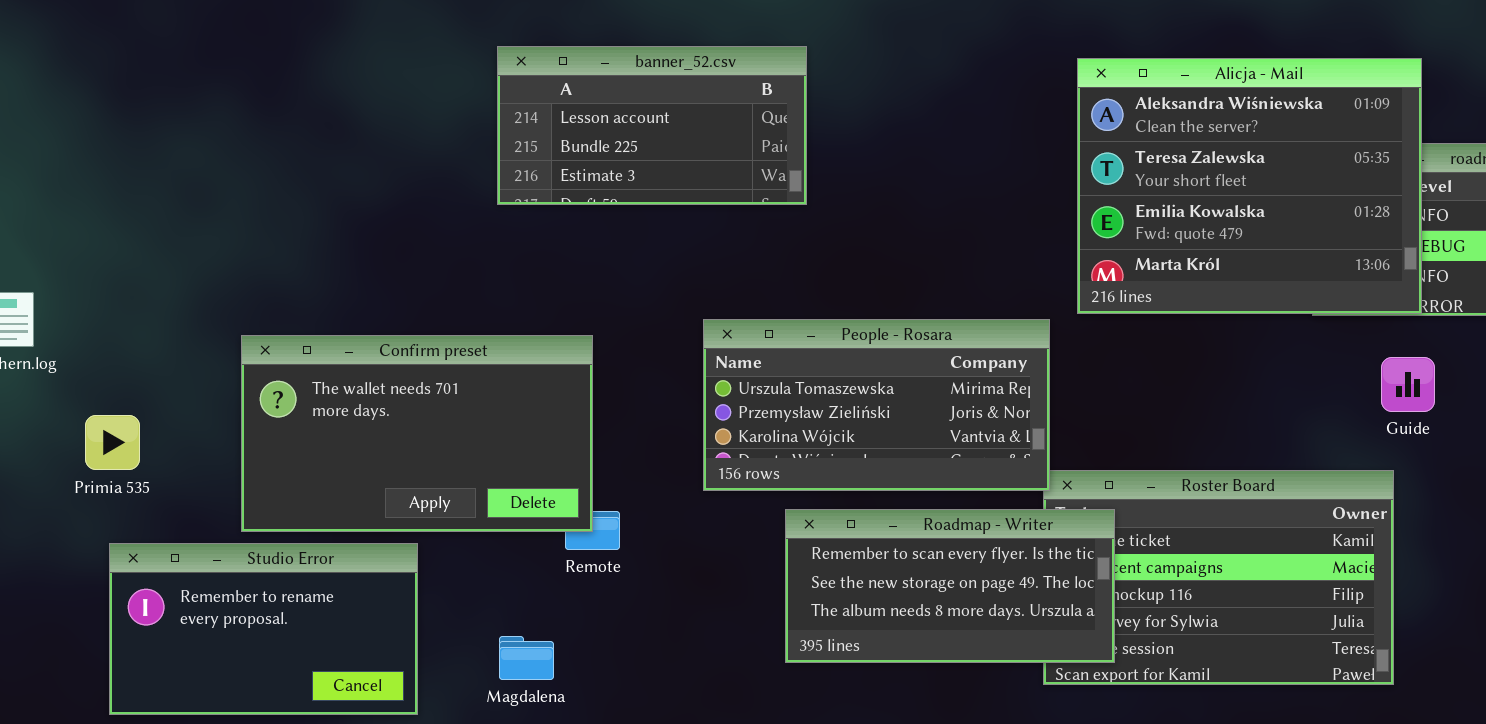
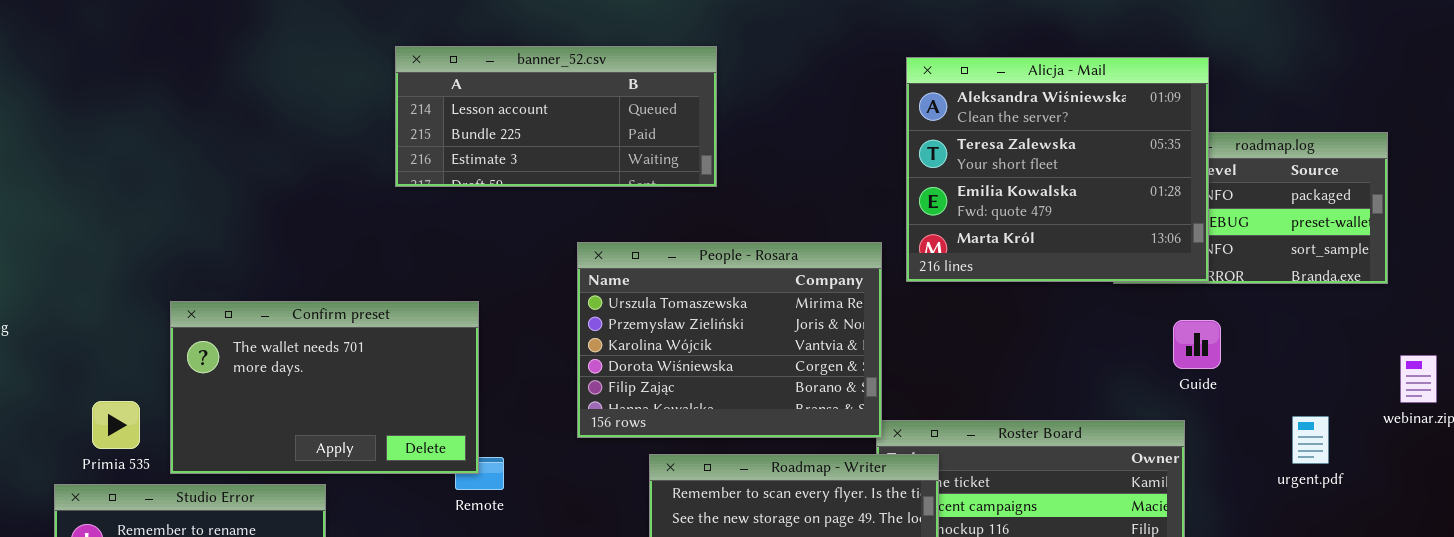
banner_52.csv: [497,46,807,205] -> [395,46,717,187], resized
People - Rosara: [703,319,1050,491] -> [577,242,882,438], resized
Primia 535: [85,415,140,470] -> [92,401,140,449], moved

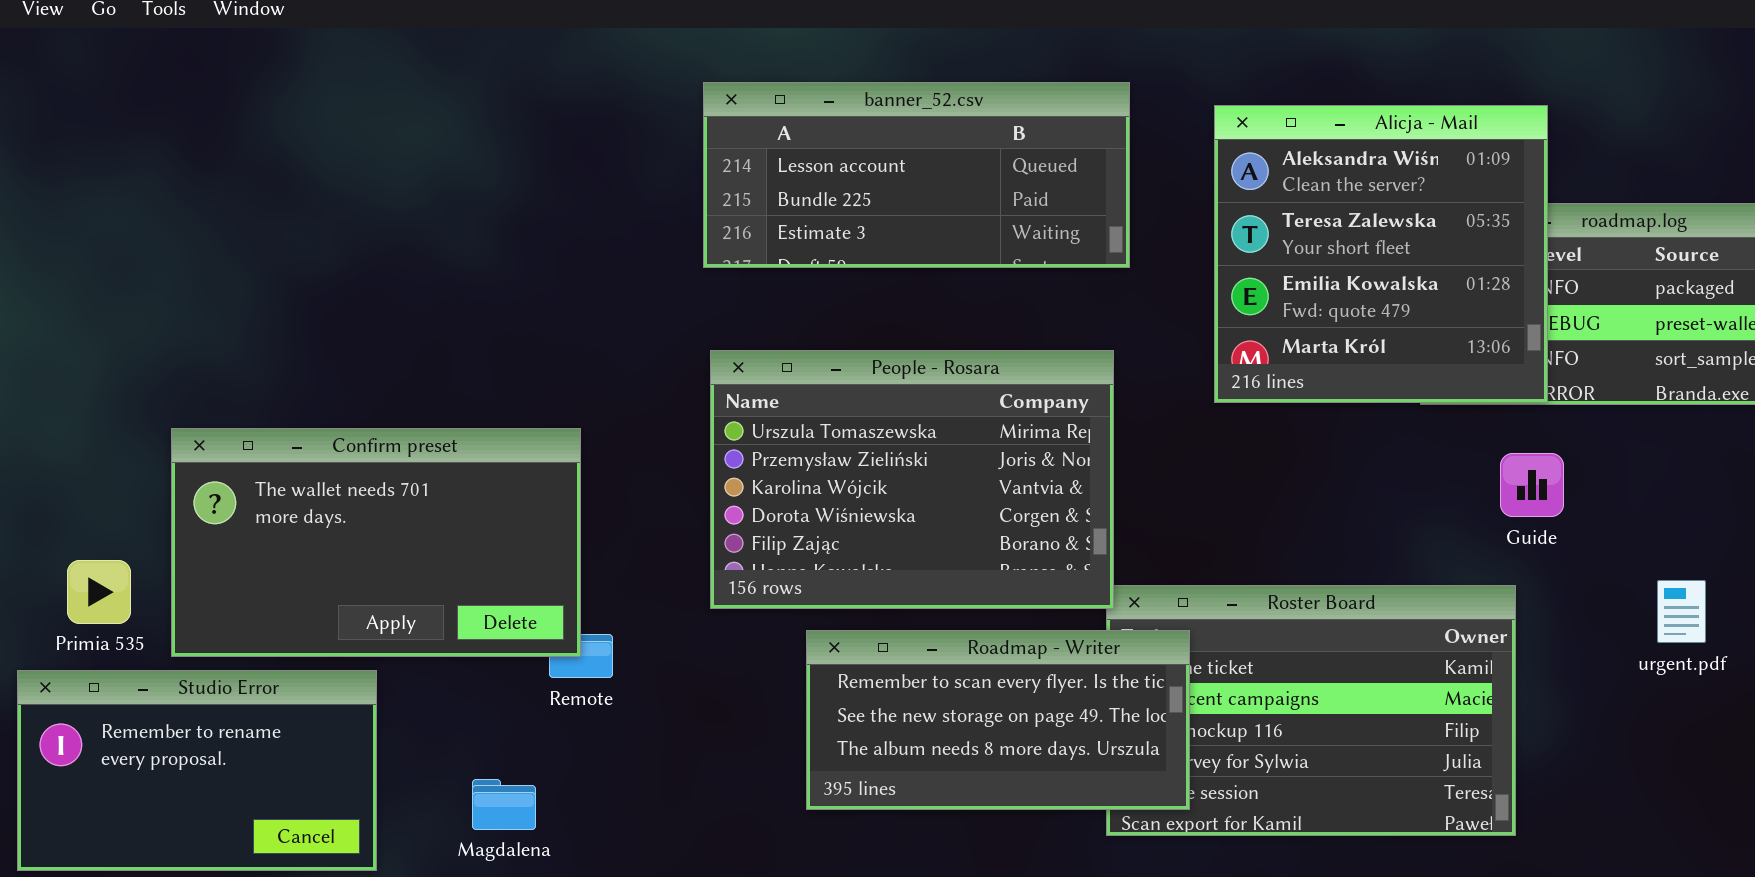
banner_52.csv: [395,46,717,187] -> [703,82,1130,268], moved
Alicja - Mail: [906,57,1209,282] -> [1214,105,1548,403], resized

